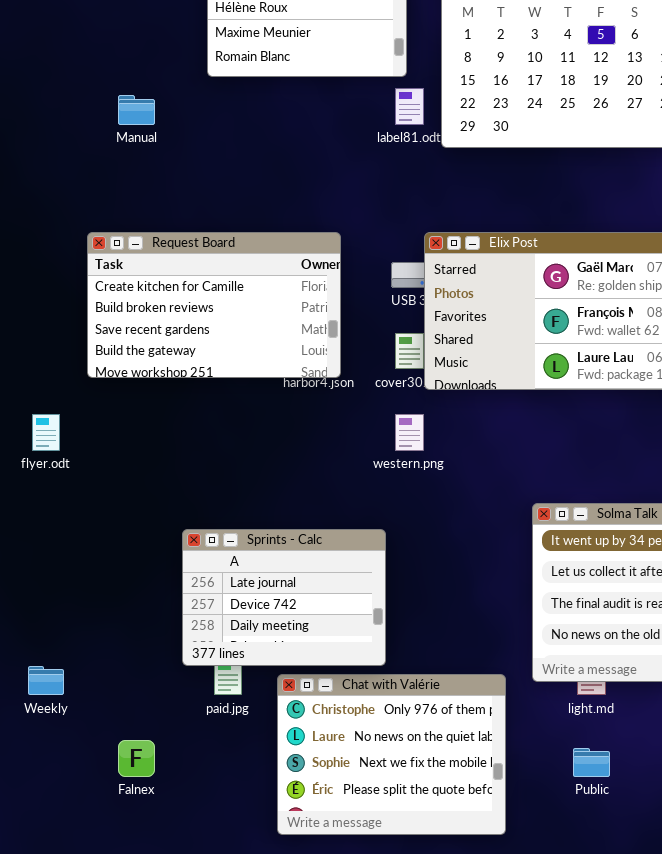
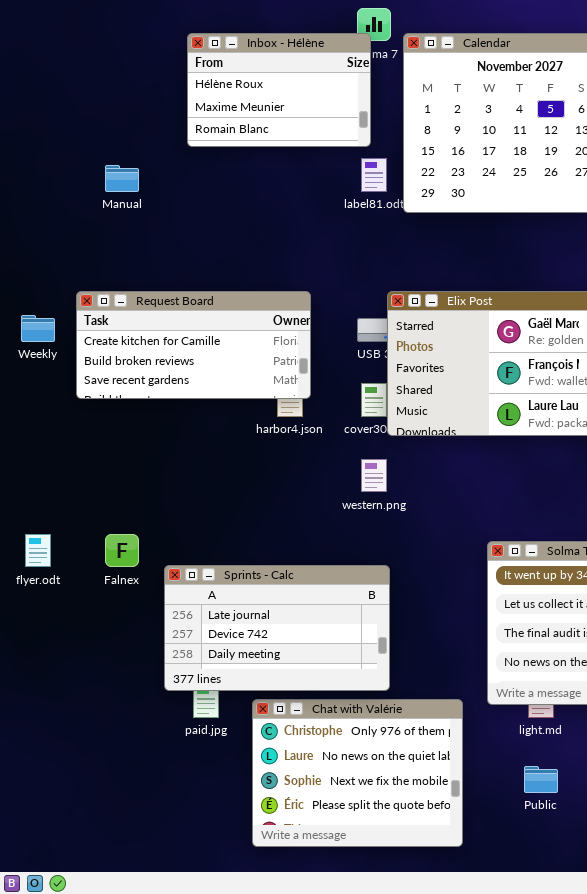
Request Board: [87,232,341,378] -> [76,291,311,399], resized
flyer.odt: [32,414,60,451] -> [25,534,51,567], moved
Sprints - Calc: [182,529,386,666] -> [164,565,390,691], resized
Weekly: [28,666,64,695] -> [21,315,55,342], moved
Falnex: [118,740,155,777] -> [105,534,139,567], moved

